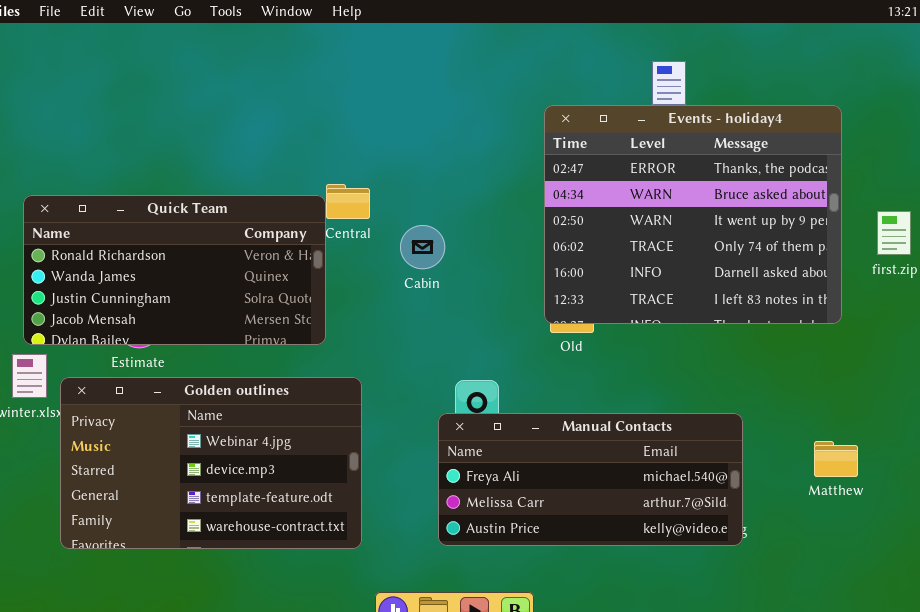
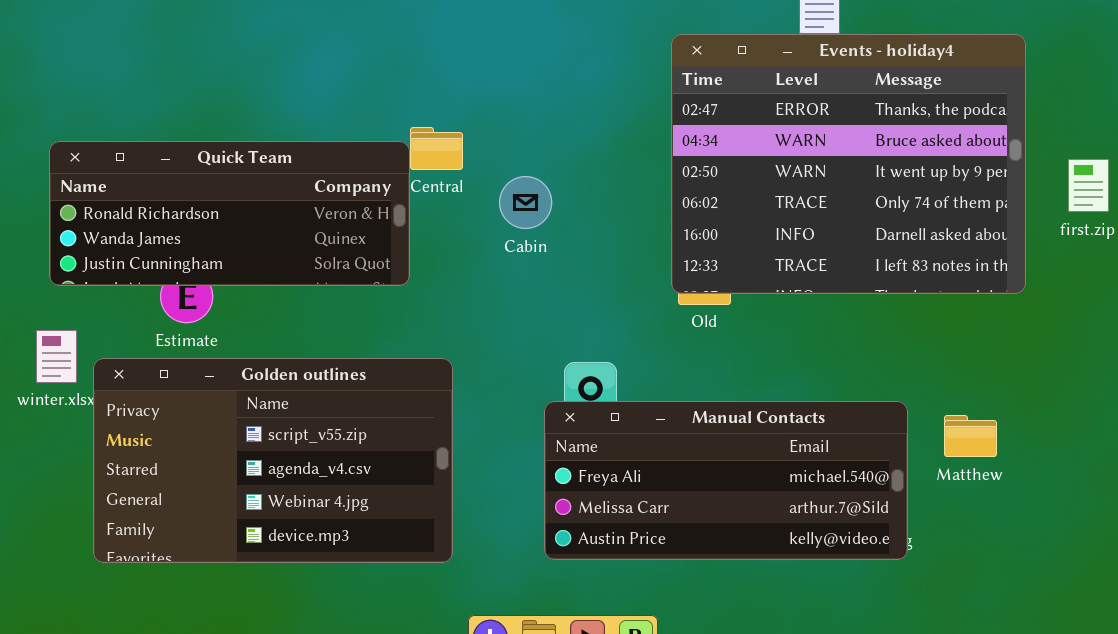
Quick Team: [23,195,326,345] -> [49,141,410,286], resized
Golden outlines: [60,377,362,549] -> [93,358,453,563], scrolled up 2 rows
Matthew: [814,441,858,477] -> [944,415,997,457], moved

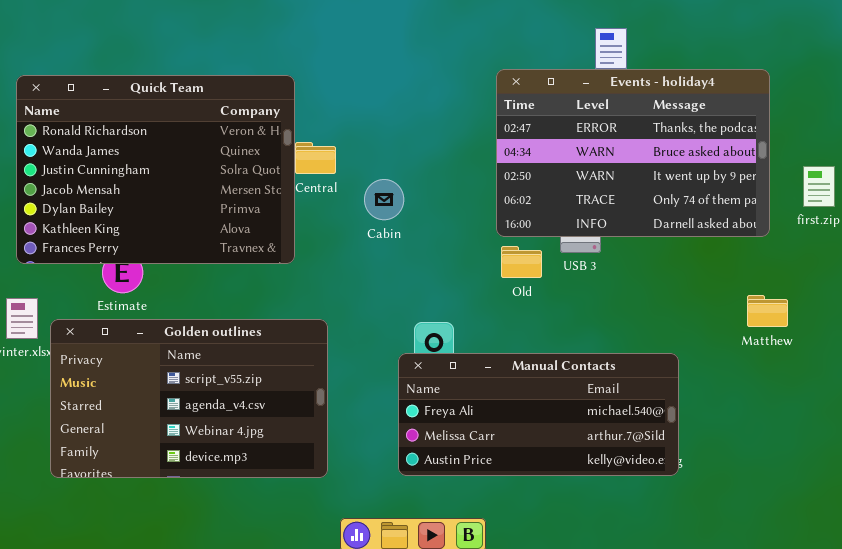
Events - holiday4: [671,34,1026,294] -> [496,69,770,237], resized
Quick Team: [49,141,410,286] -> [16,75,295,264], resized
Matthew: [944,415,997,457] -> [747,295,788,327], moved

